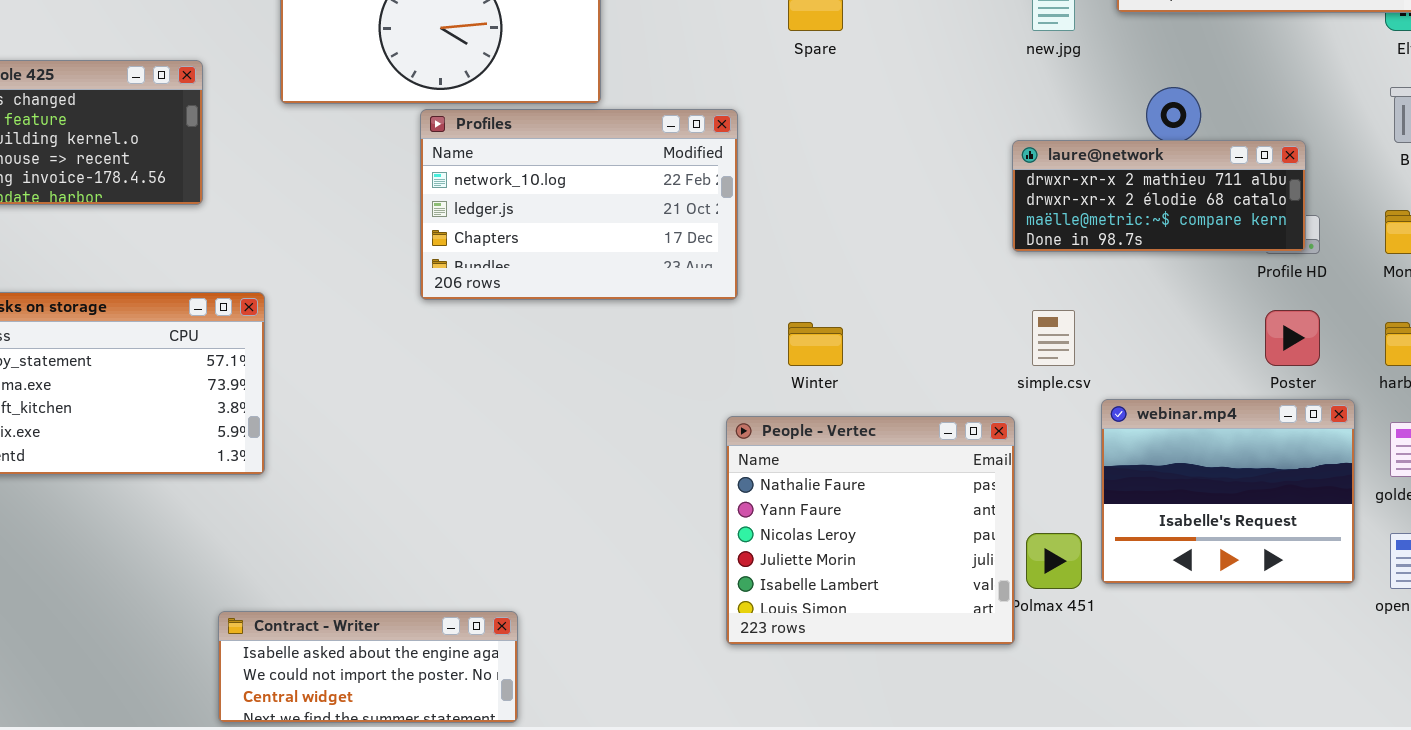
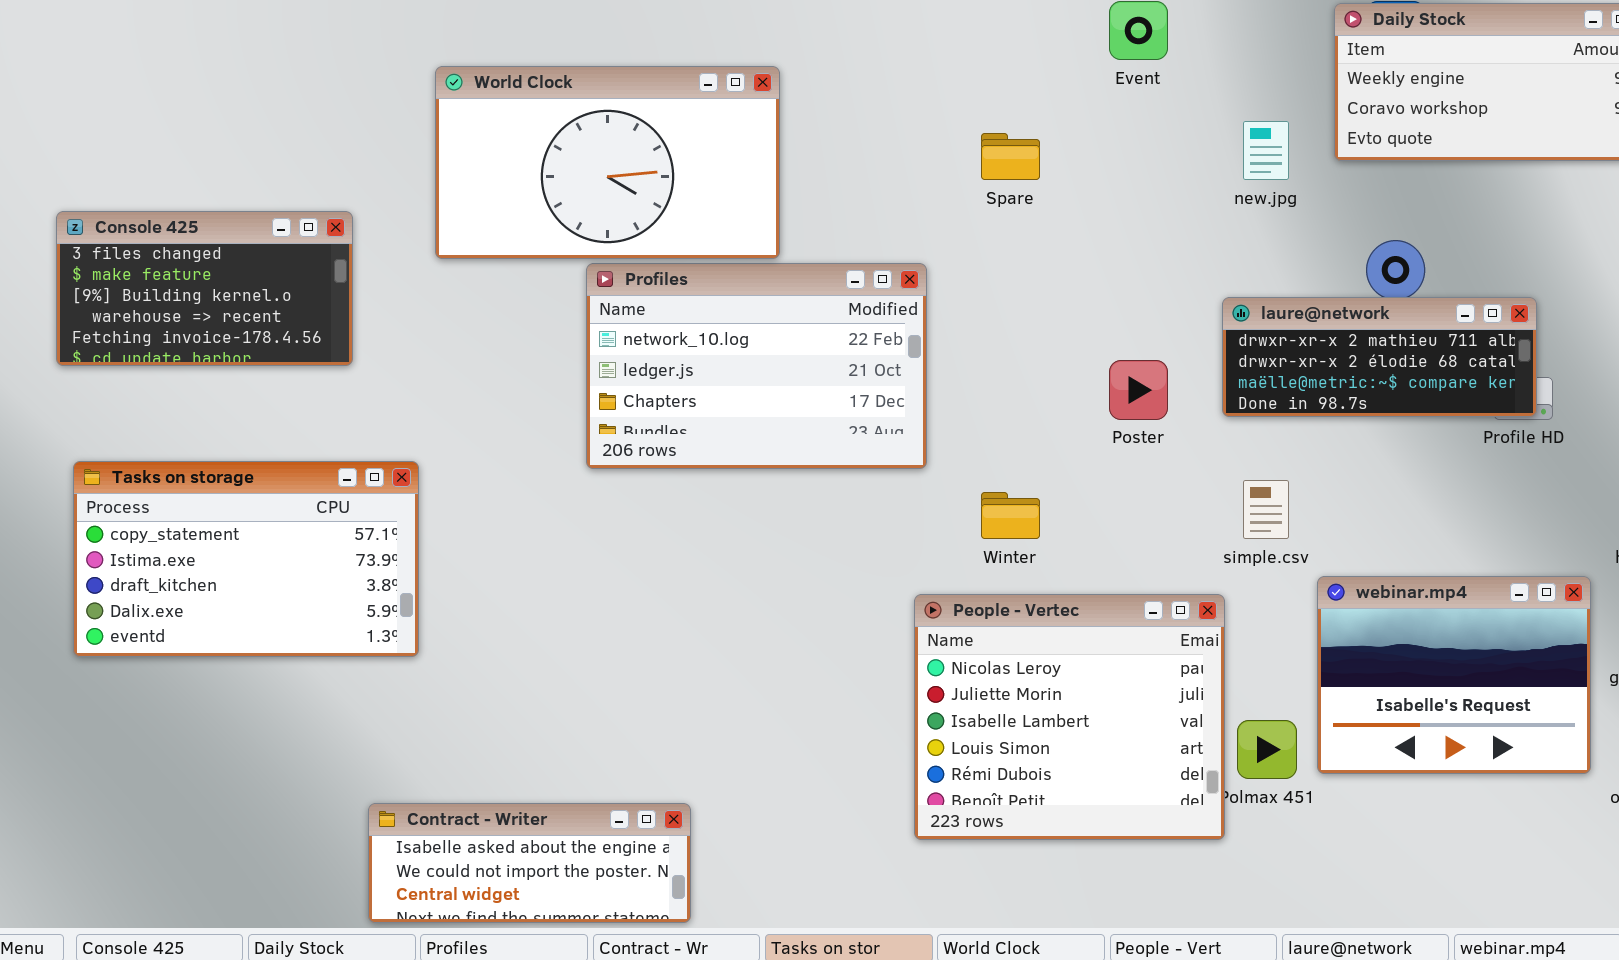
Poster: [1265,310,1320,366] -> [1109,360,1168,420], moved
People - Vertec: [726,416,1015,645] -> [914,594,1225,840], scrolled down 2 rows

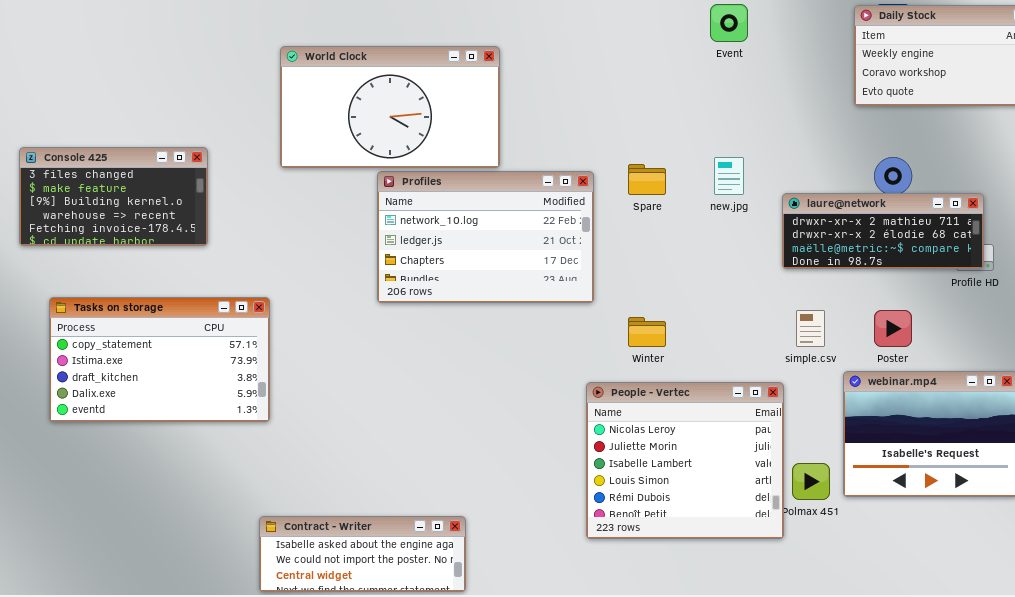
new.jpg: [1243,121,1289,180] -> [714,157,744,195], moved
Spare: [981,133,1040,180] -> [628,164,666,195], moved
Console 425: [56,211,353,366] -> [19,147,208,246], moved
Poster: [1109,360,1168,420] -> [874,310,912,347], moved
Contract - Writer: [368,803,691,923] -> [259,516,466,592], moved

